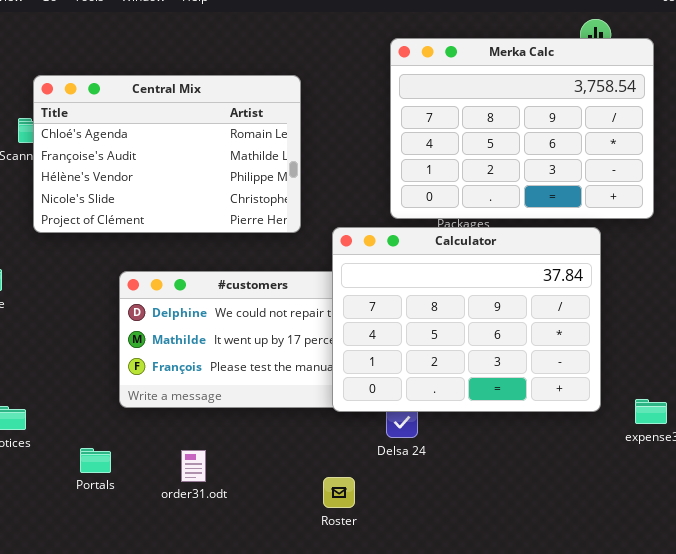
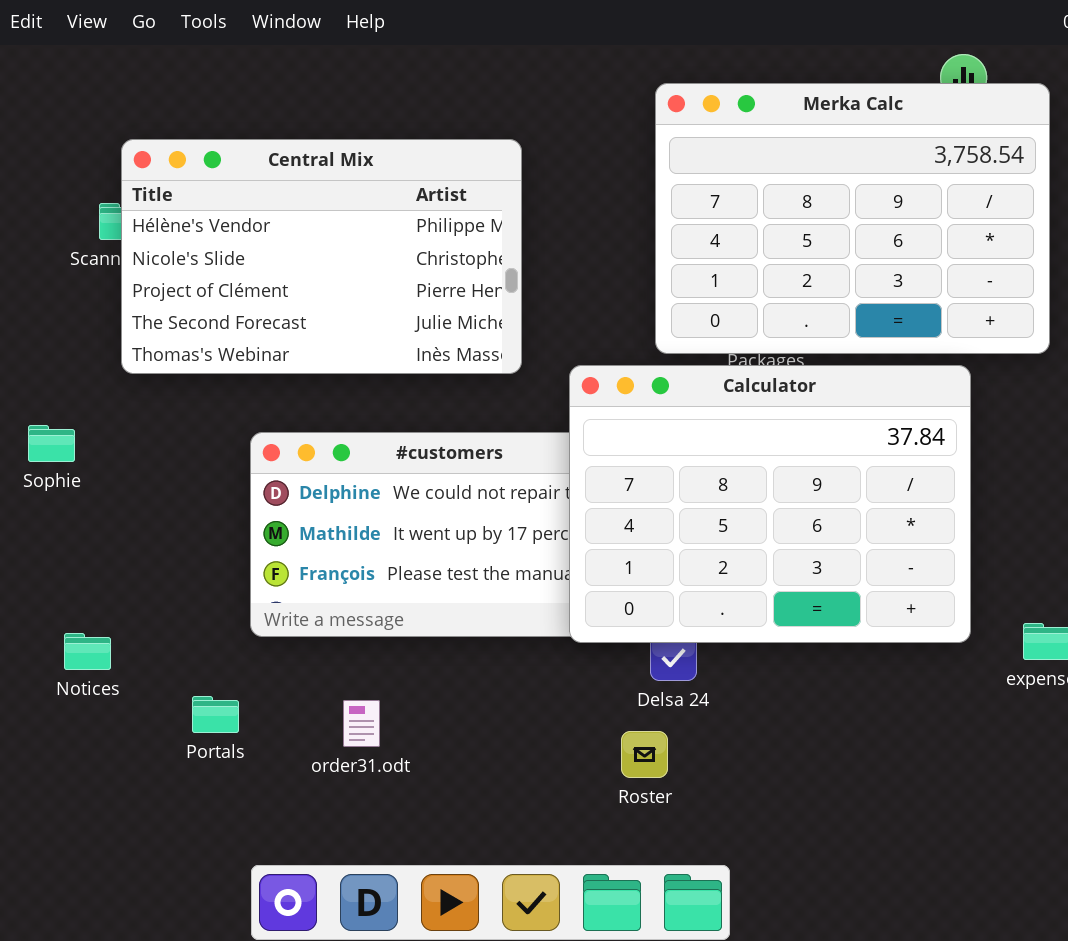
Central Mix: [33,75,301,233] -> [121,139,522,374], scrolled down 2 rows
Roster: [323,477,355,508] -> [621,731,668,778], moved

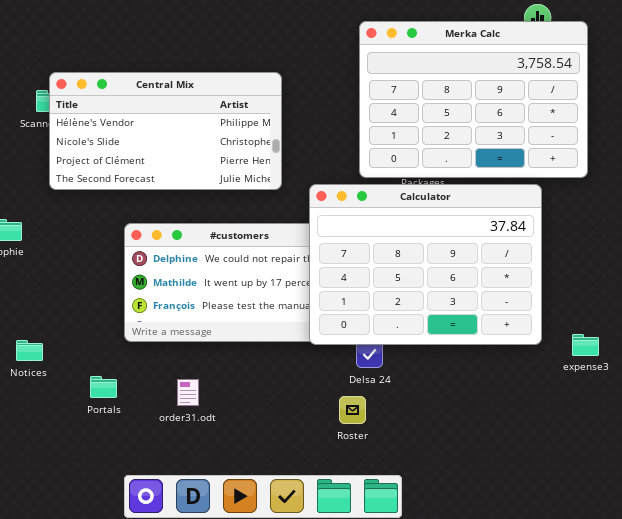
Central Mix: [121,139,522,374] -> [49,72,282,190], resized

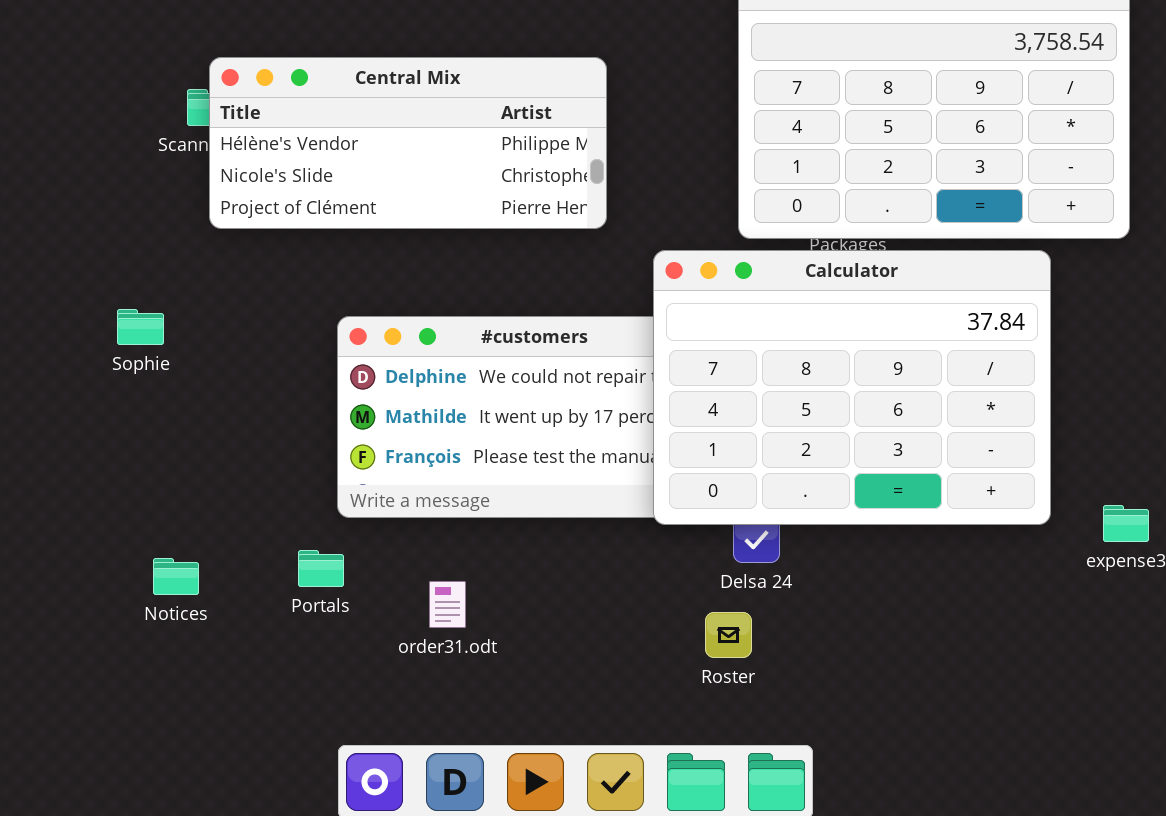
Central Mix: [49,72,282,190] -> [209,57,607,229], resized
Notices: [16,340,43,361] -> [153,558,199,595], moved
Portals: [90,376,117,398] -> [298,550,344,587], moved

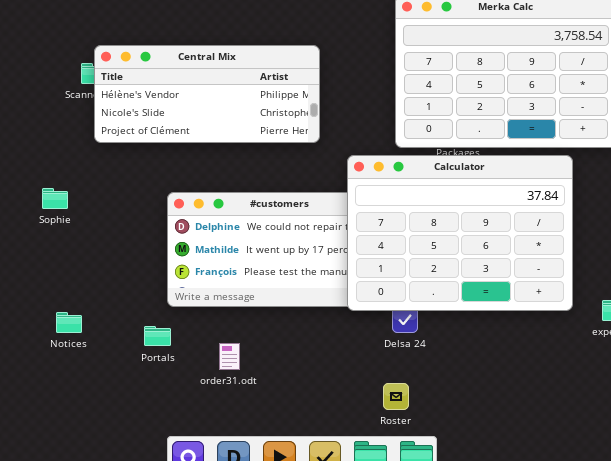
Notices: [153,558,199,595] -> [56,312,82,333], moved
Roster: [705,612,752,658] -> [383,383,409,410], moved

